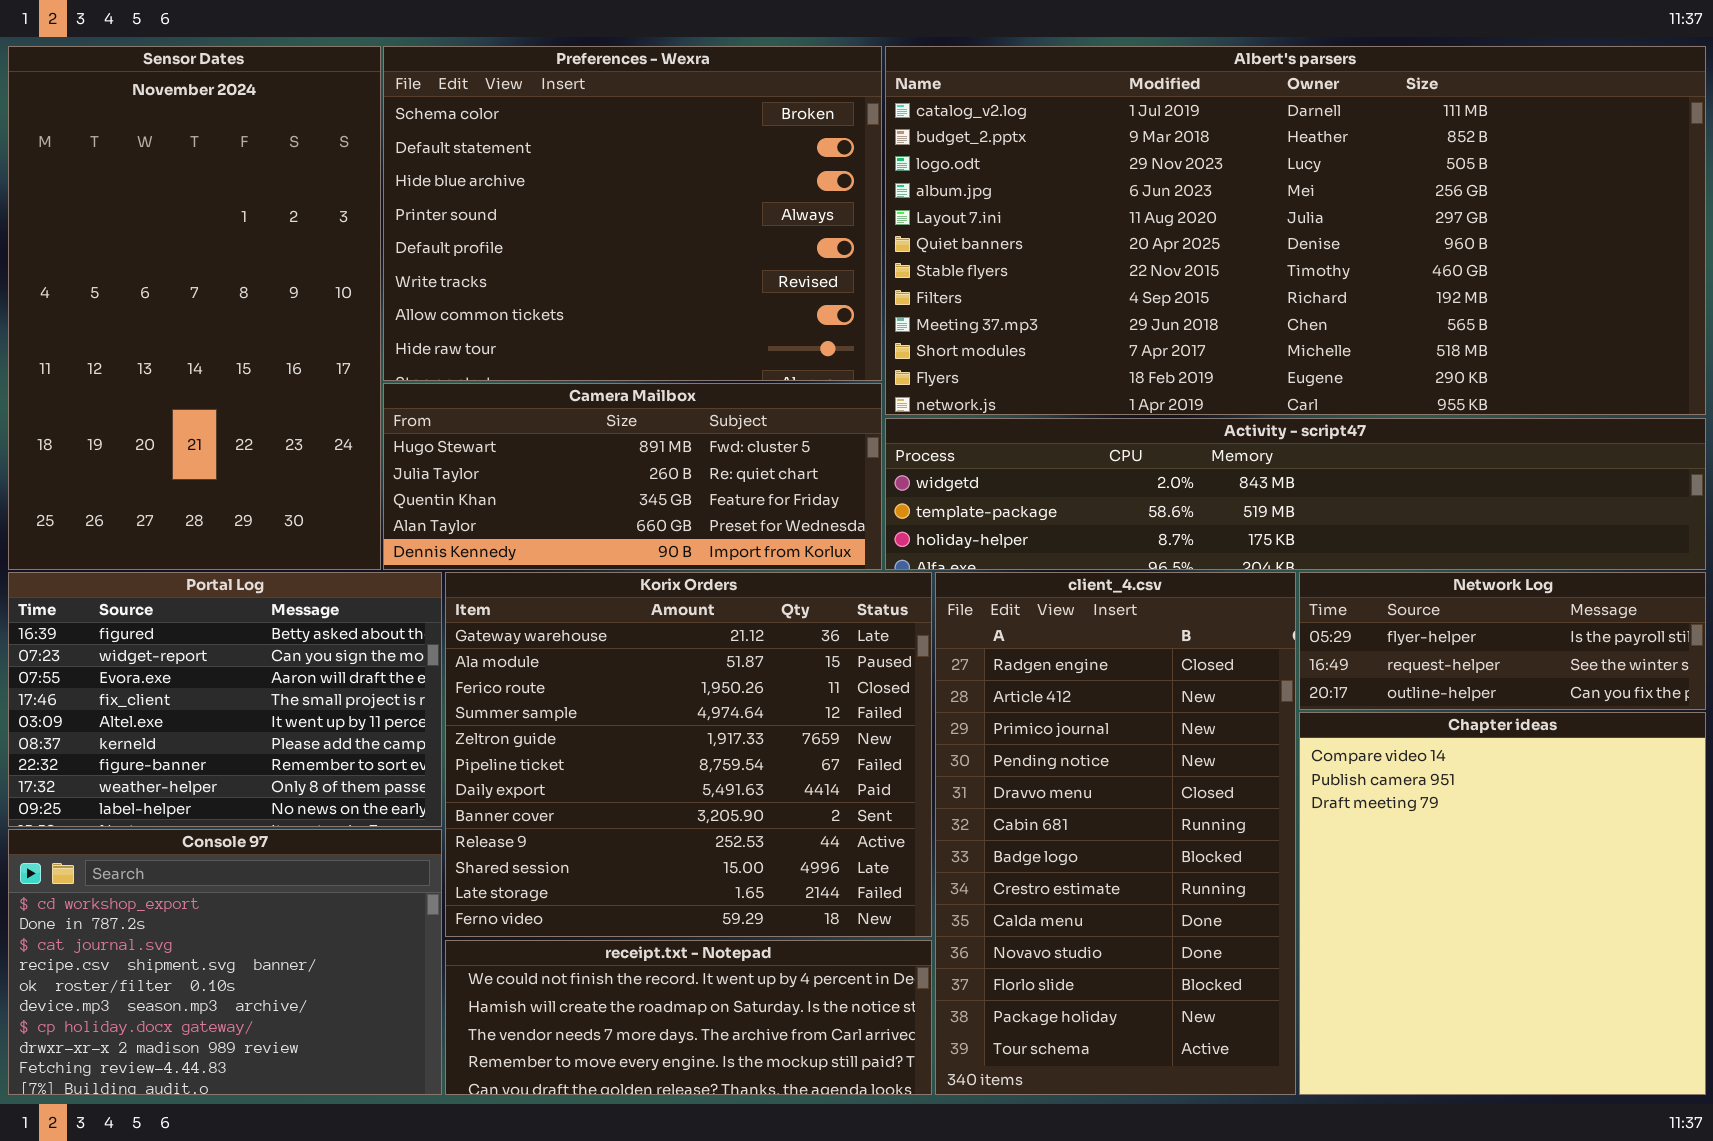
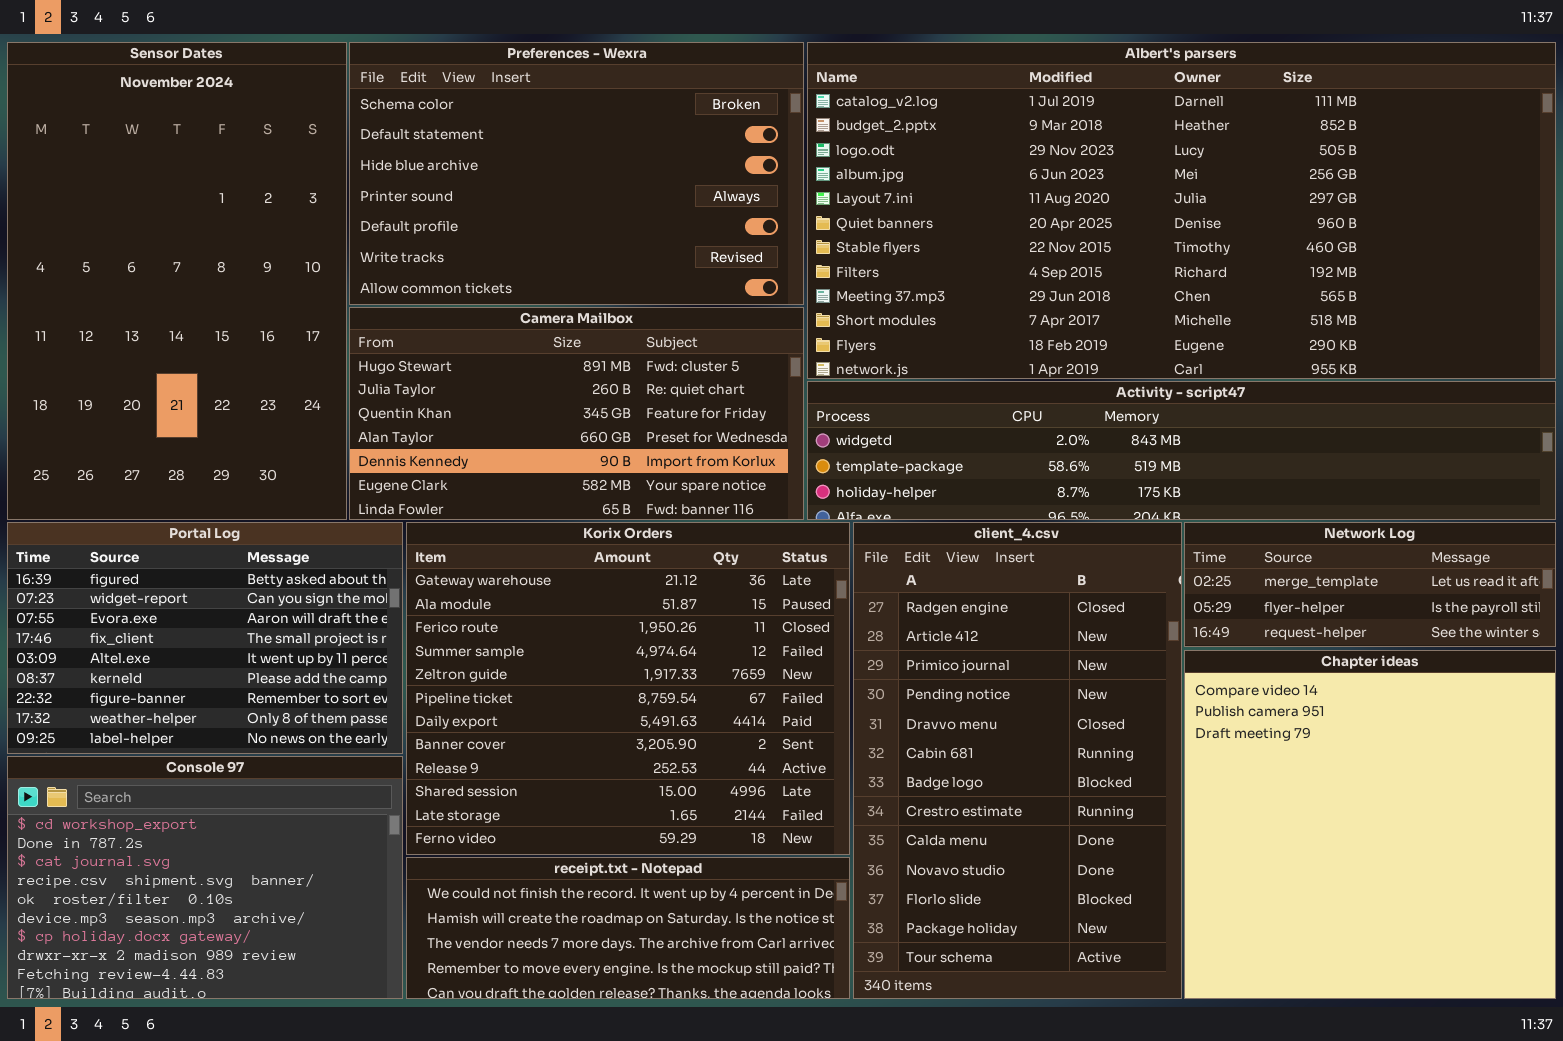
Preferences - Wexra: [383,46,882,381] -> [349,42,804,305], resized
Camera Mailbox: [383,383,882,570] -> [349,307,804,520], resized
Network Log: [1299,572,1706,710] -> [1184,522,1556,647], scrolled up 1 row

